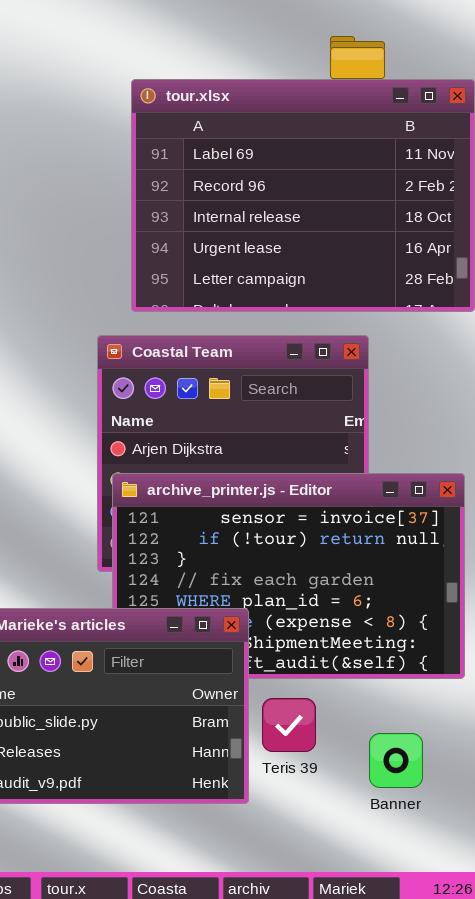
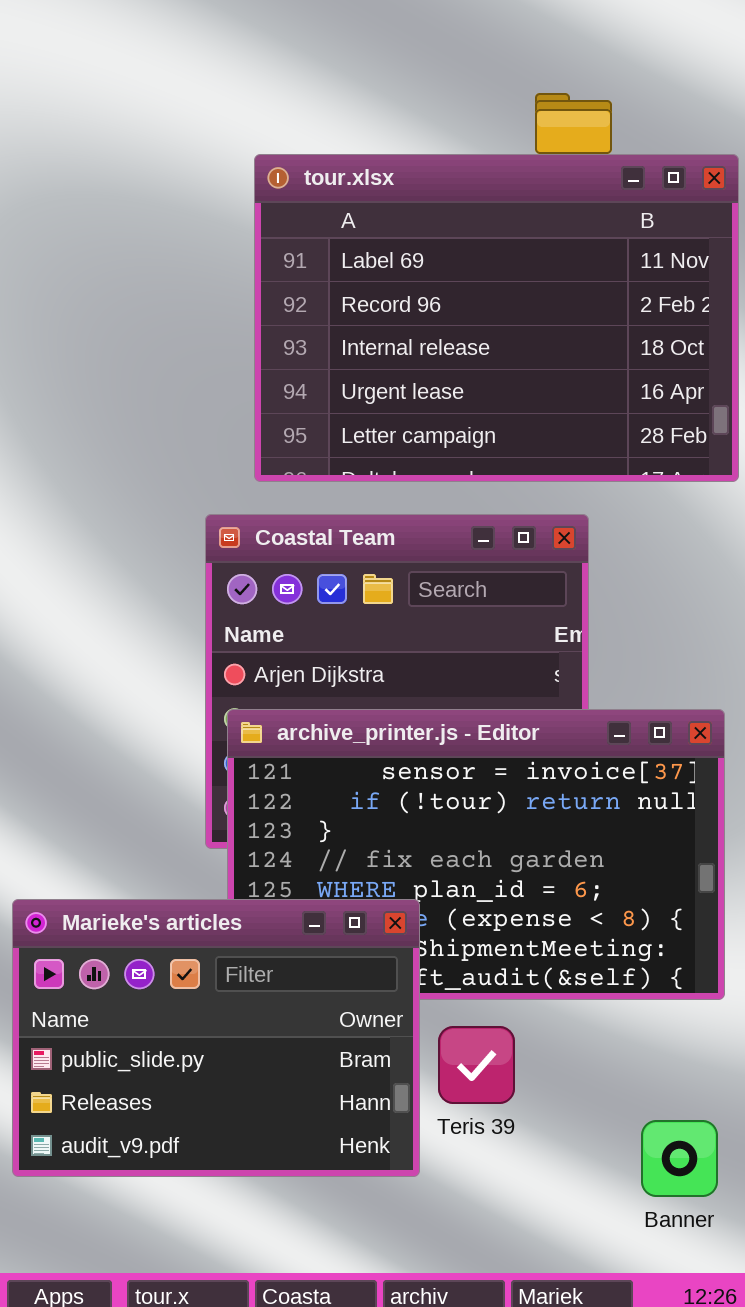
Banner: [369,733,423,788] -> [641,1120,718,1197], moved

